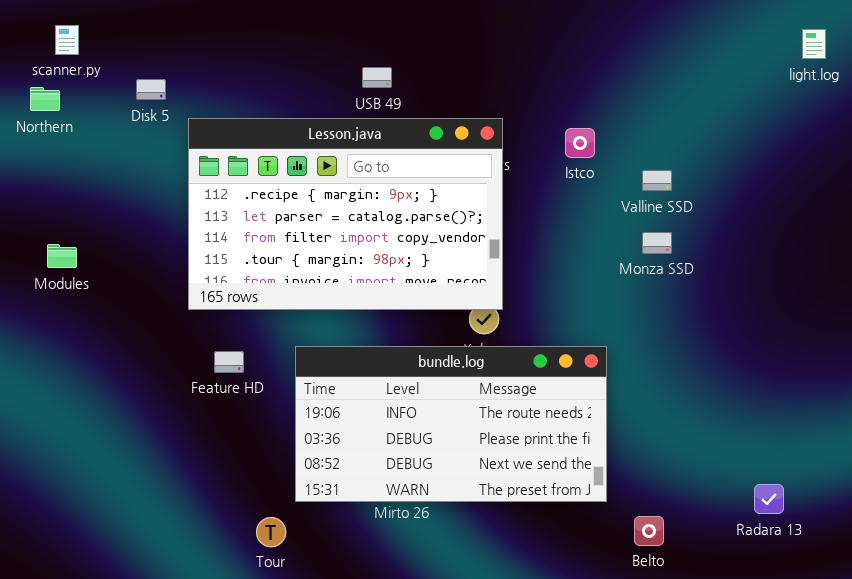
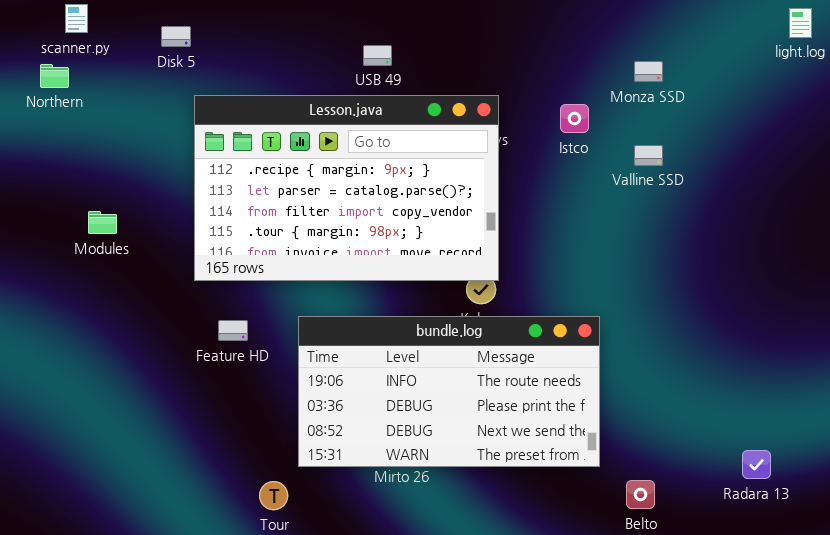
Disk 5: [136,79,166,100] -> [161,26,191,47], moved
Monza SSD: [642,232,672,254] -> [634,61,663,82], moved
Modules: [47,244,77,268] -> [88,211,117,234], moved

